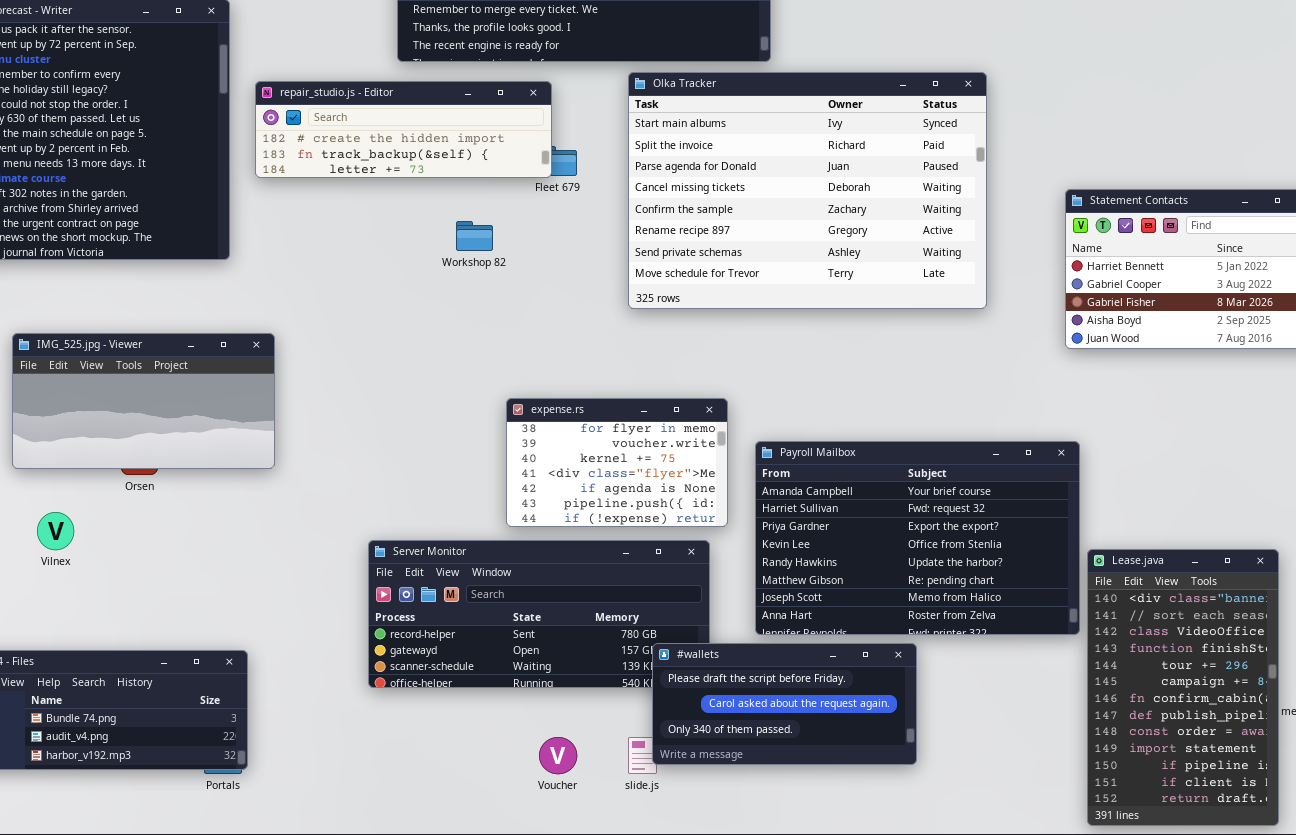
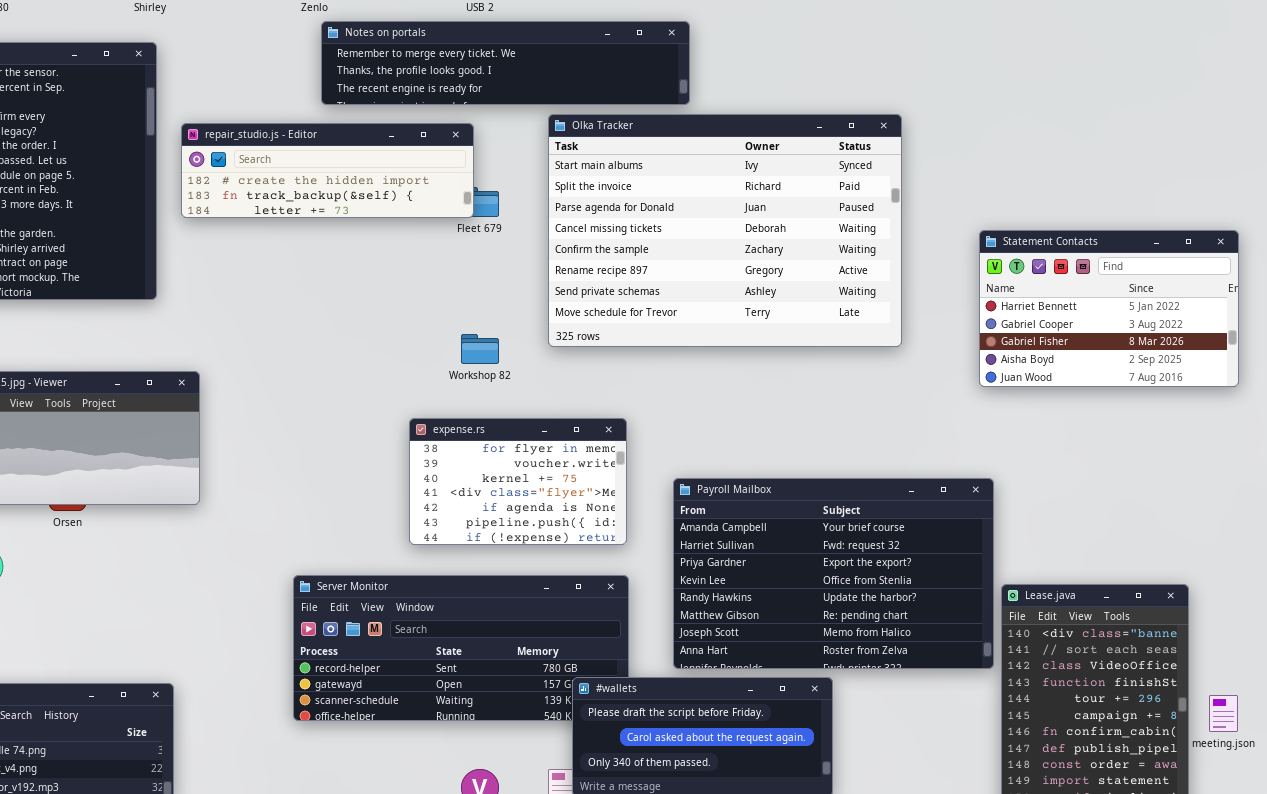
Workshop 82: [456,221,493,251] -> [461,334,499,364], moved
expense.rs: [506,398,728,527] -> [409,418,627,545], moved

